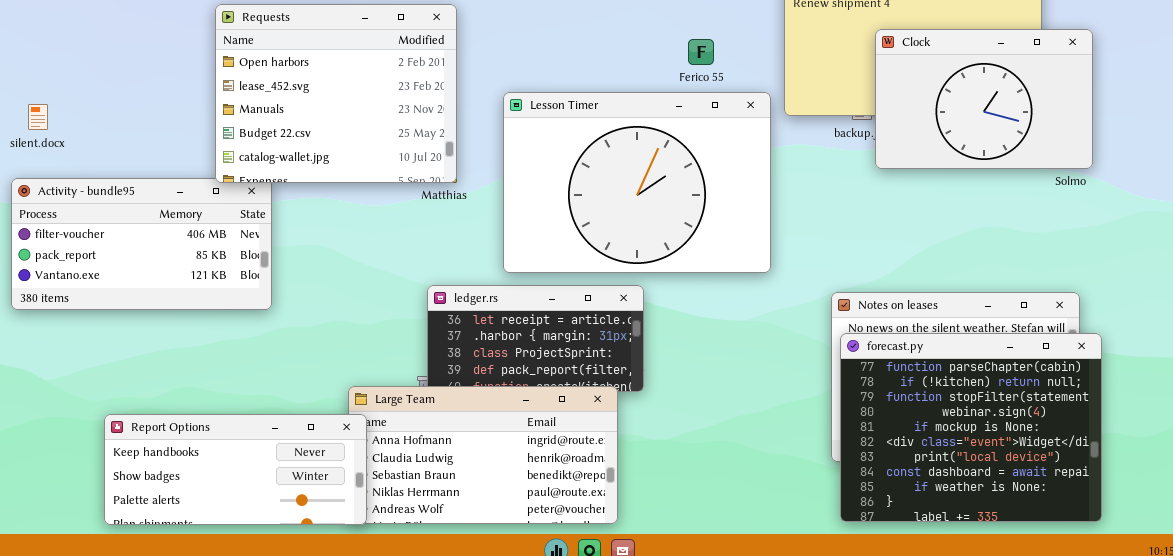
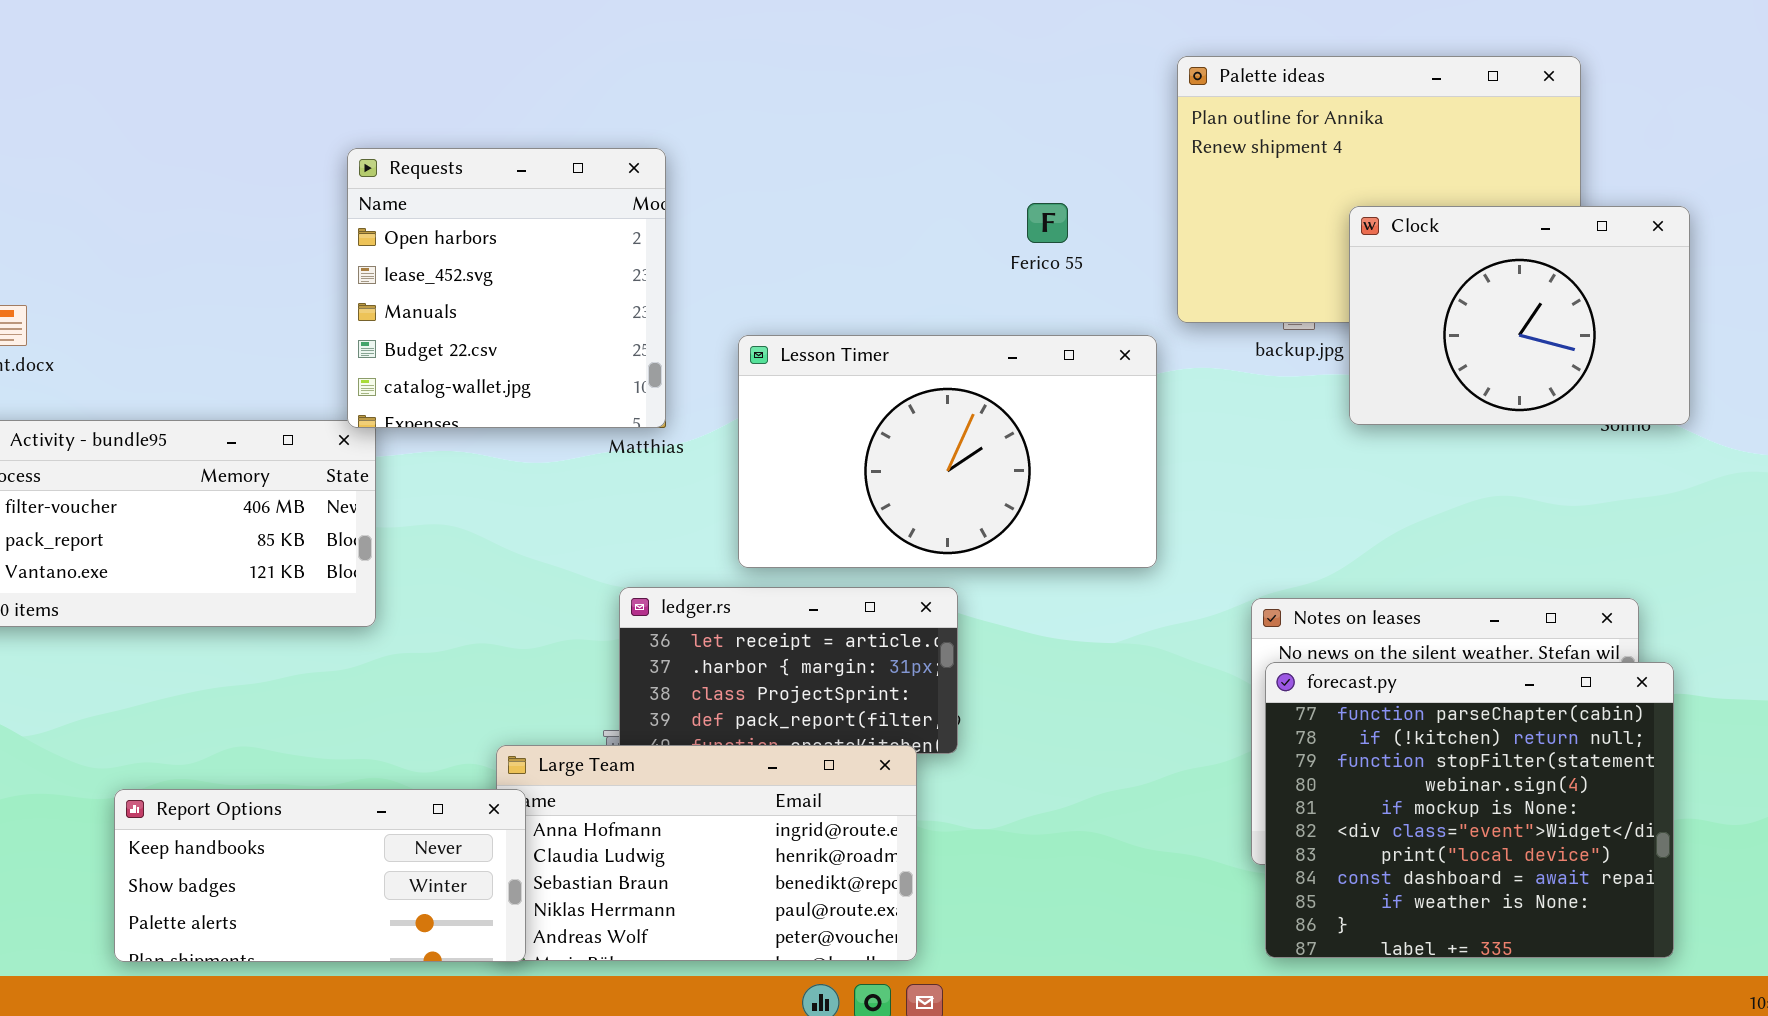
Requests: [215,4,457,183] -> [347,148,666,428], resized
Clock: [875,29,1093,169] -> [1349,206,1690,425], moved
Lesson Timer: [503,92,771,273] -> [738,335,1157,568], resized

